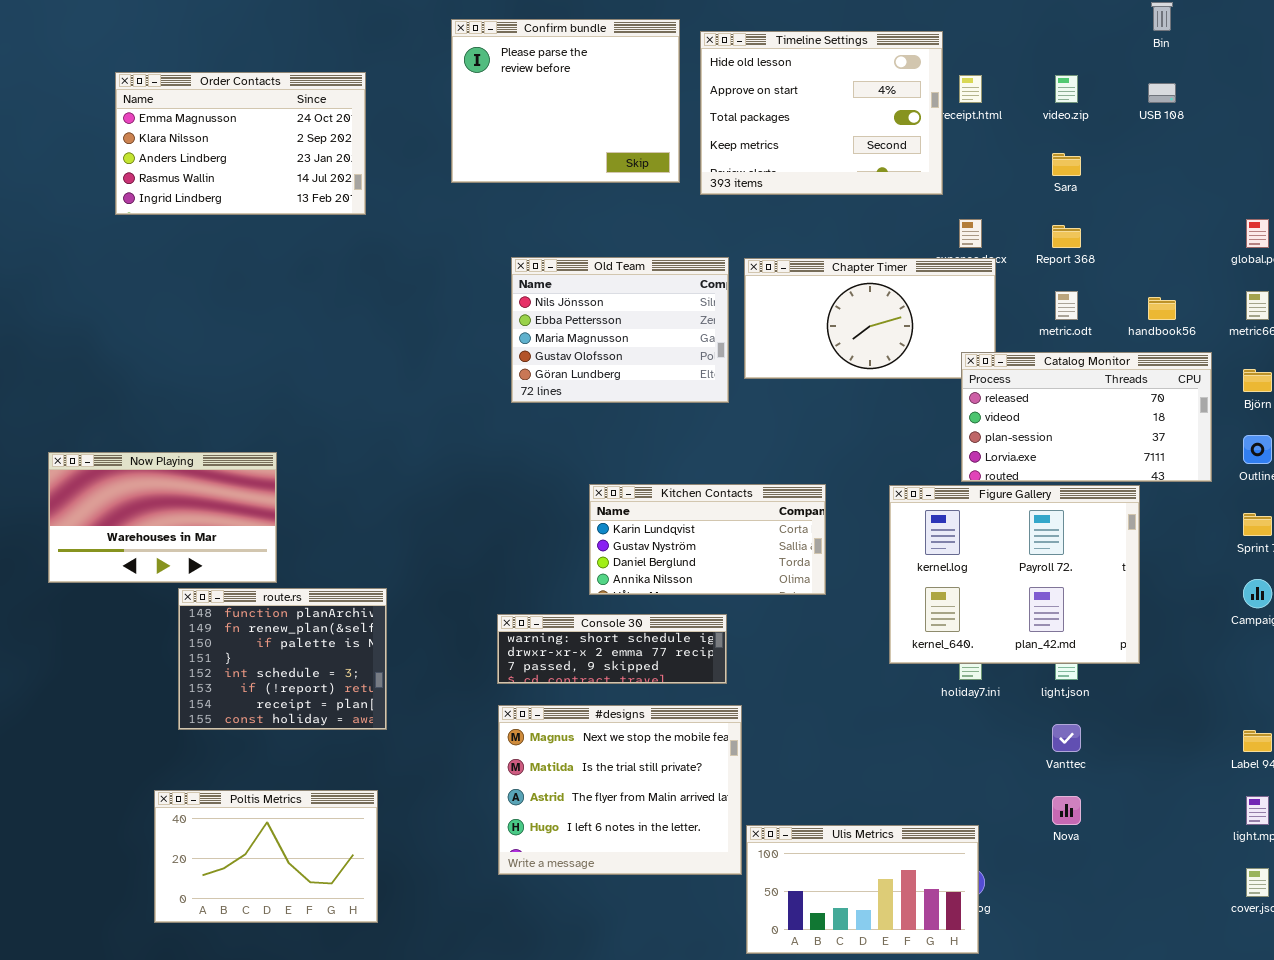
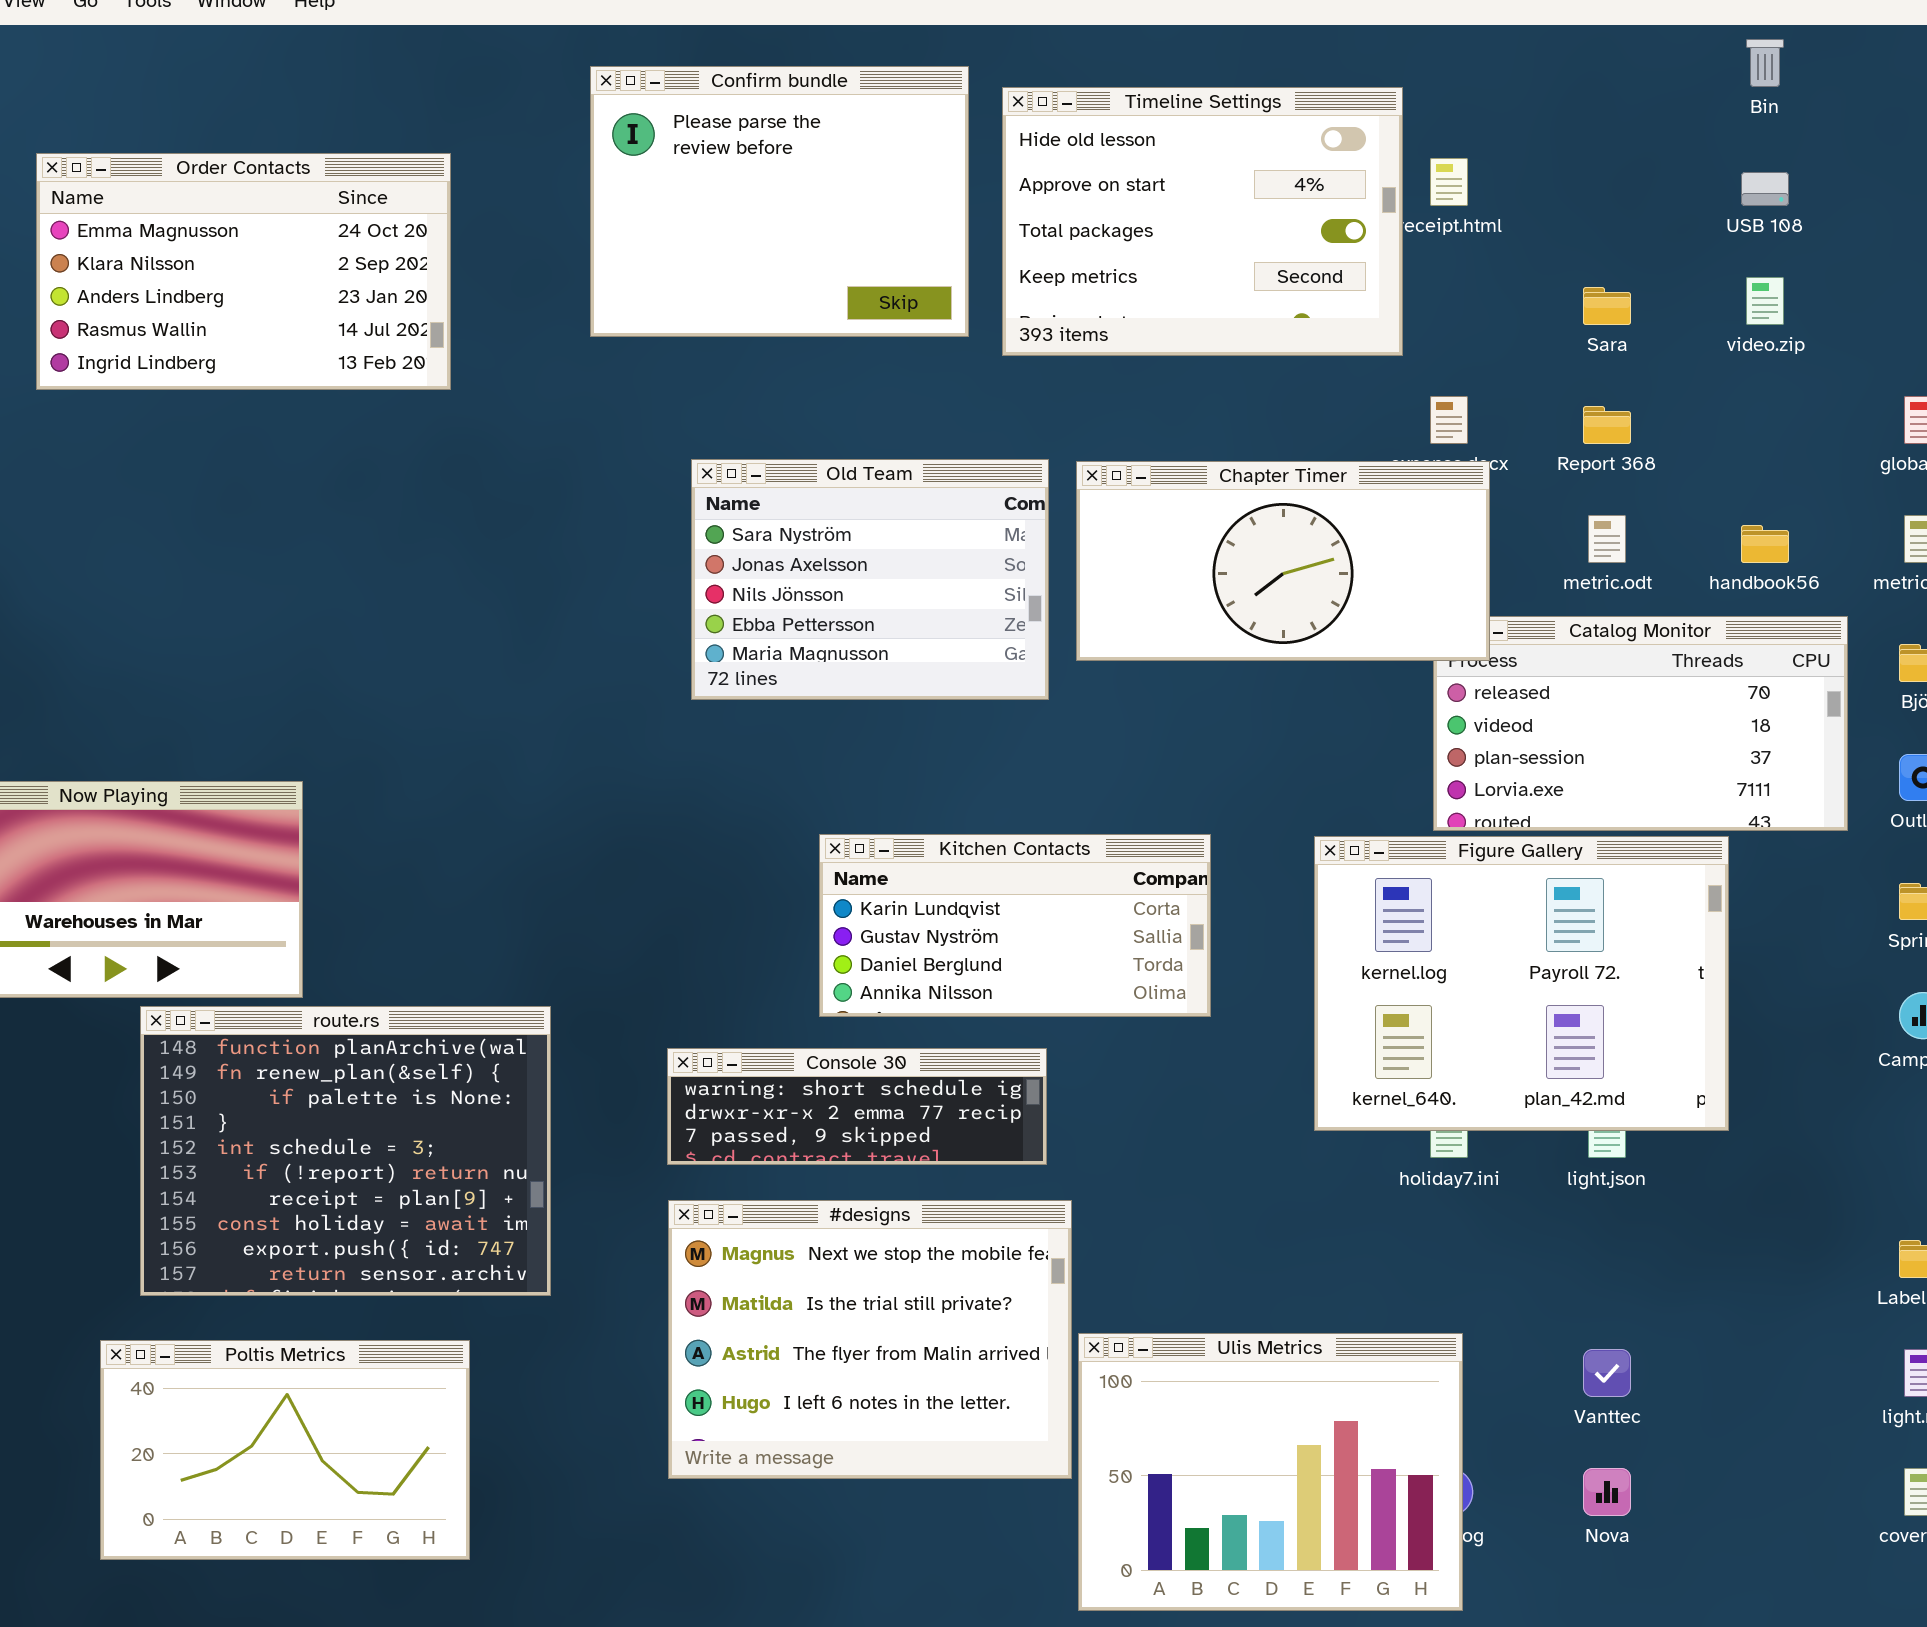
video.zip: [1055,75,1078,103] -> [1746,277,1784,325], moved
Old Team: [511,257,729,403] -> [691,459,1049,700], scrolled up 2 rows
Chapter Timer: [744,258,996,379] -> [1076,461,1490,661], raised
route.rs: [178,588,387,730] -> [140,1006,551,1296], resized
Vanttec: [1052,724,1081,752] -> [1583,1349,1631,1397], moved
Nova: [1052,796,1081,825] -> [1583,1468,1631,1516], moved
Ulis Metrics: [746,825,979,954] -> [1078,1333,1463,1611], resized

